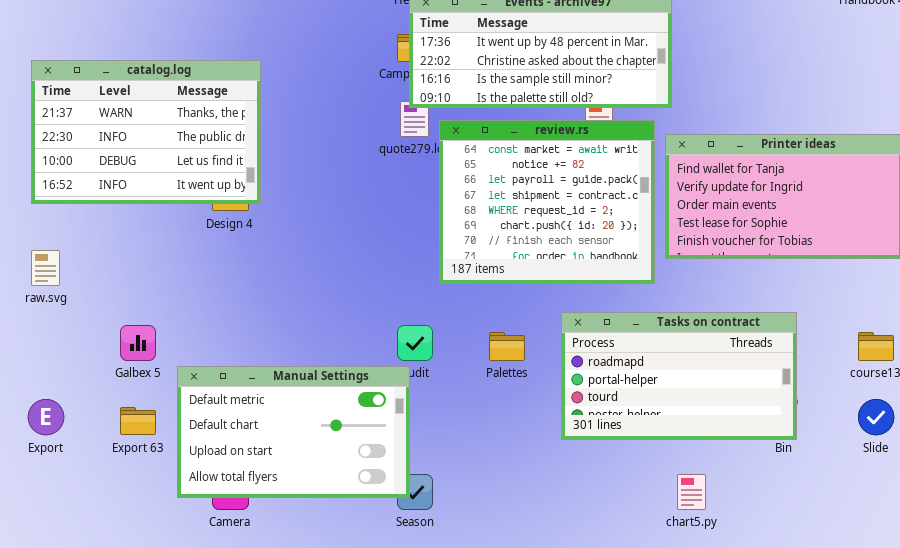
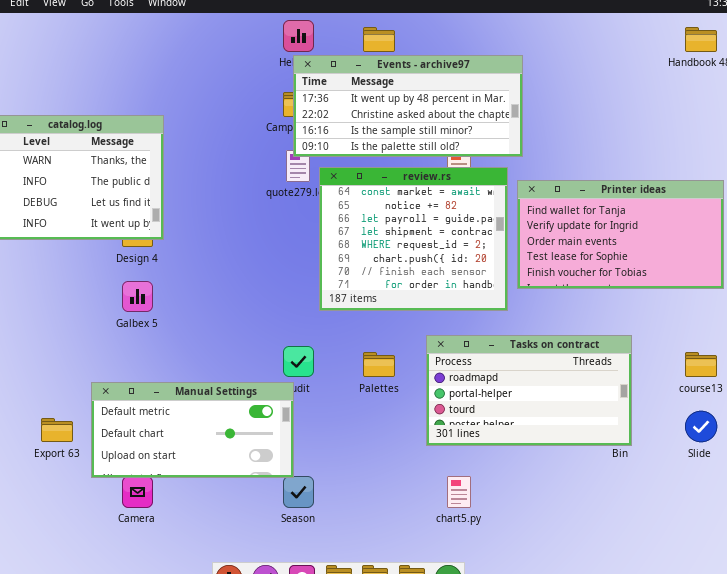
Galbex 5: [120,325,156,361] -> [122,281,153,312], moved
Manual Settings: [177,366,410,498] -> [91,382,294,478], resized
chart5.py: [677,474,706,510] -> [447,476,471,508], moved

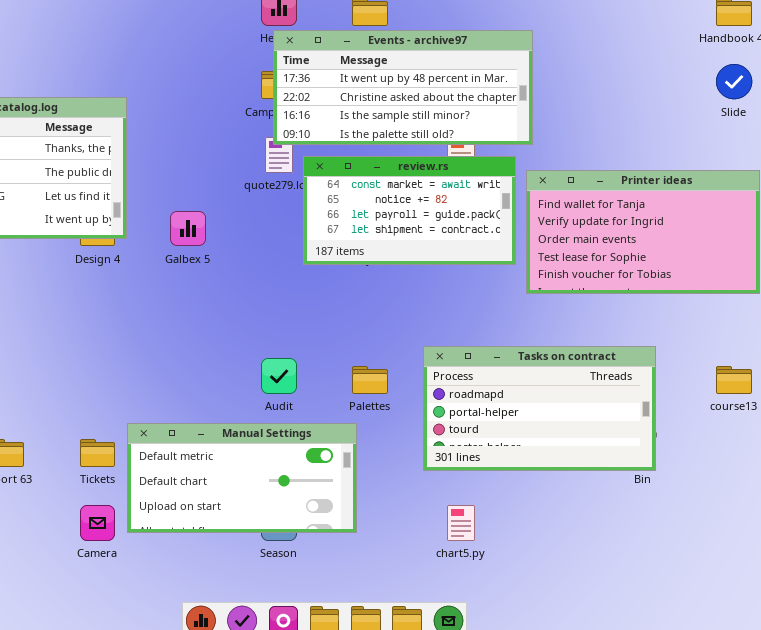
review.rs: [319,167,508,311] -> [303,156,516,265], resized
Galbex 5: [122,281,153,312] -> [170,211,206,246], moved
Manual Settings: [91,382,294,478] -> [127,423,357,533], moved
Slide: [685,411,717,442] -> [716,64,752,99], moved

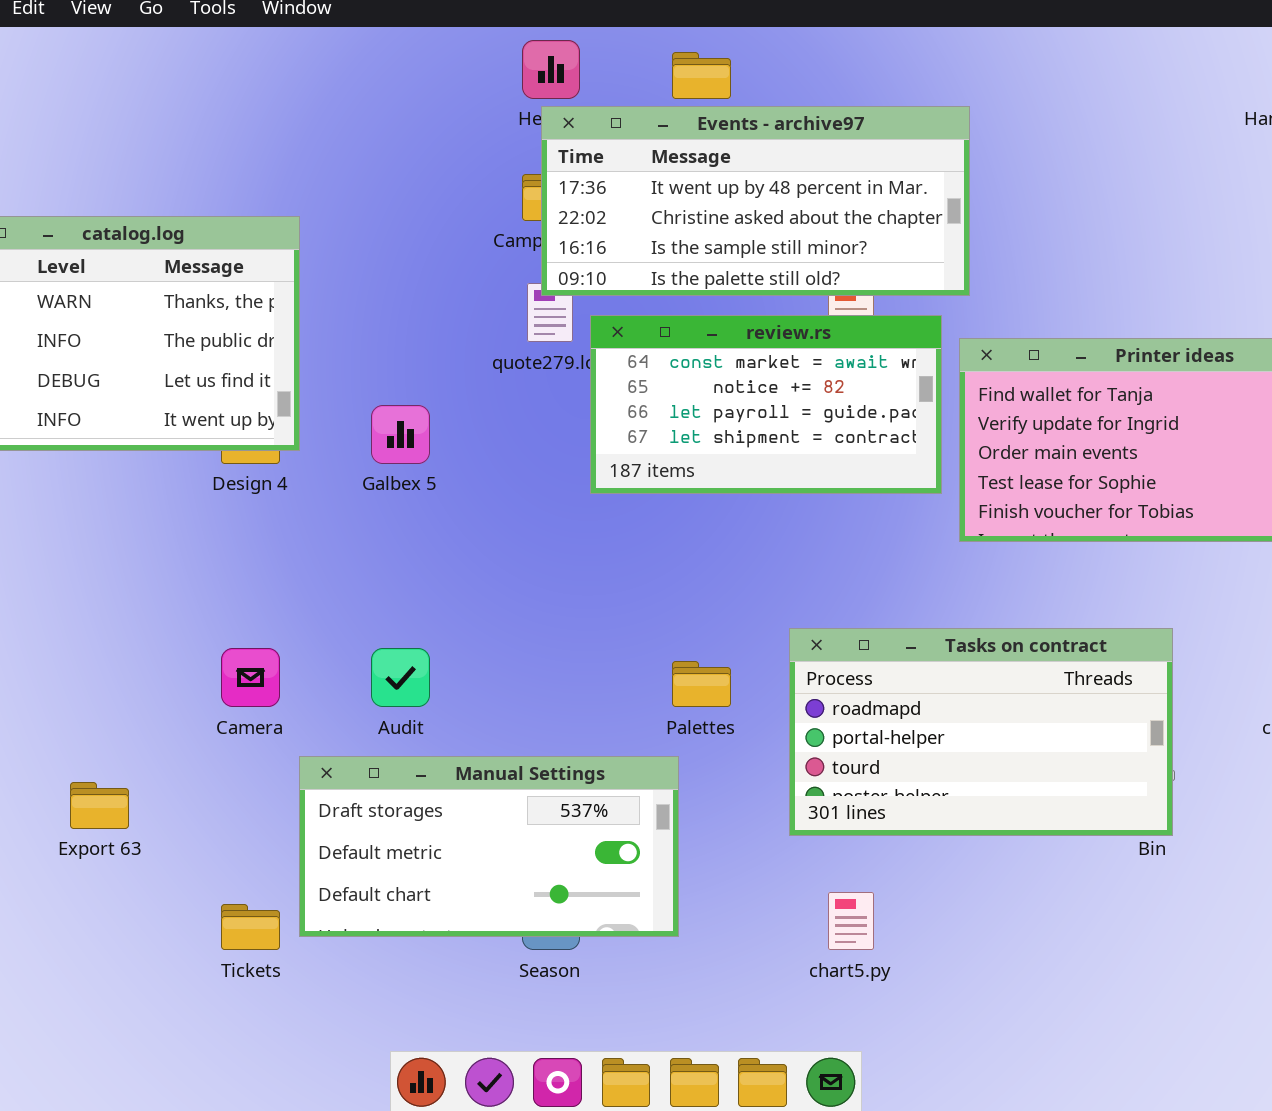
Audit: [261,358,297,394] -> [371,648,430,707], moved
Manual Settings: [127,423,357,533] -> [299,756,679,937], scrolled up 1 row
Tickets: [80,439,115,467] -> [221,904,280,950], moved
Camera: [80,505,115,541] -> [221,648,280,707], moved

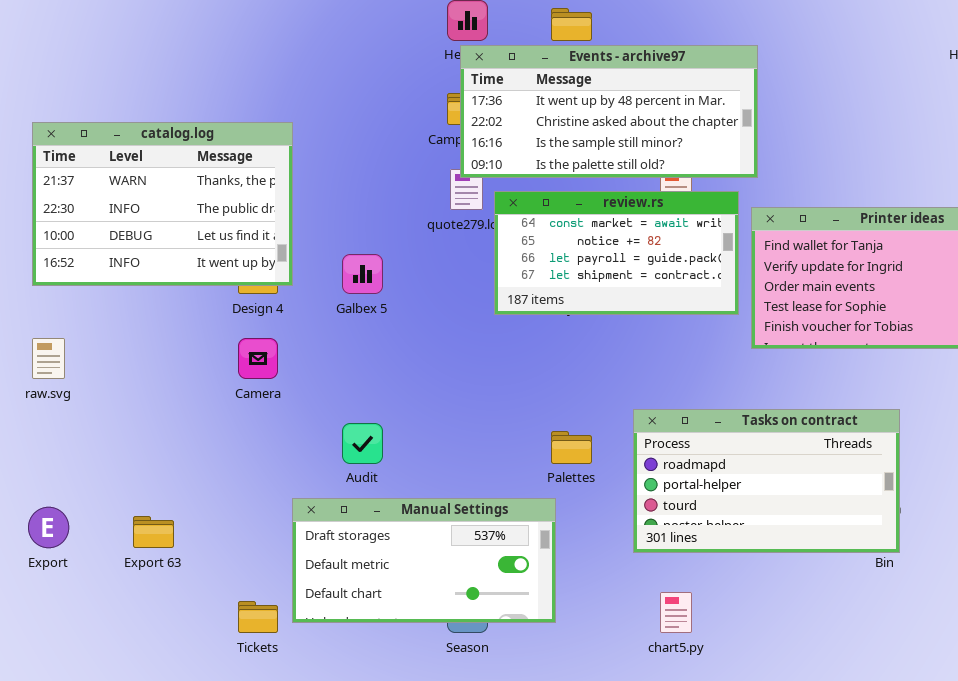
Camera: [221,648,280,707] -> [238,338,278,379], moved

